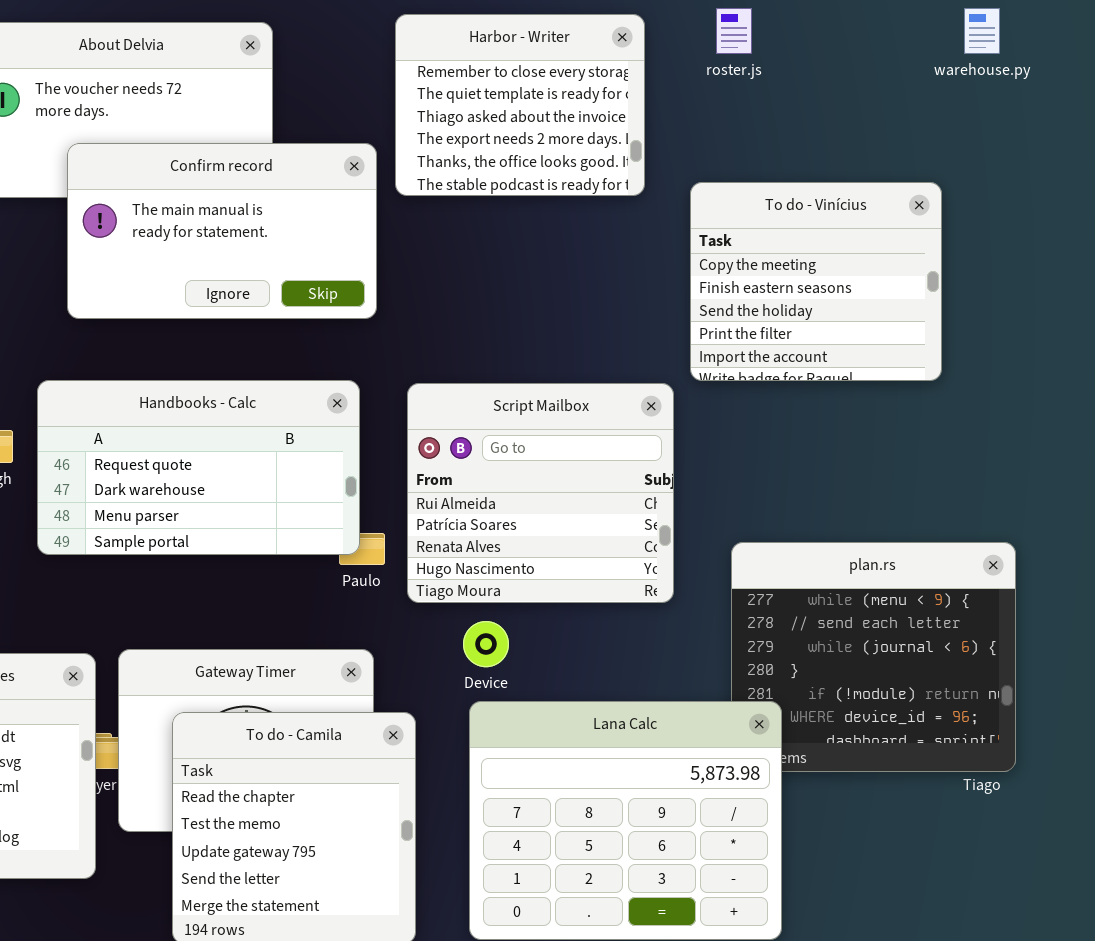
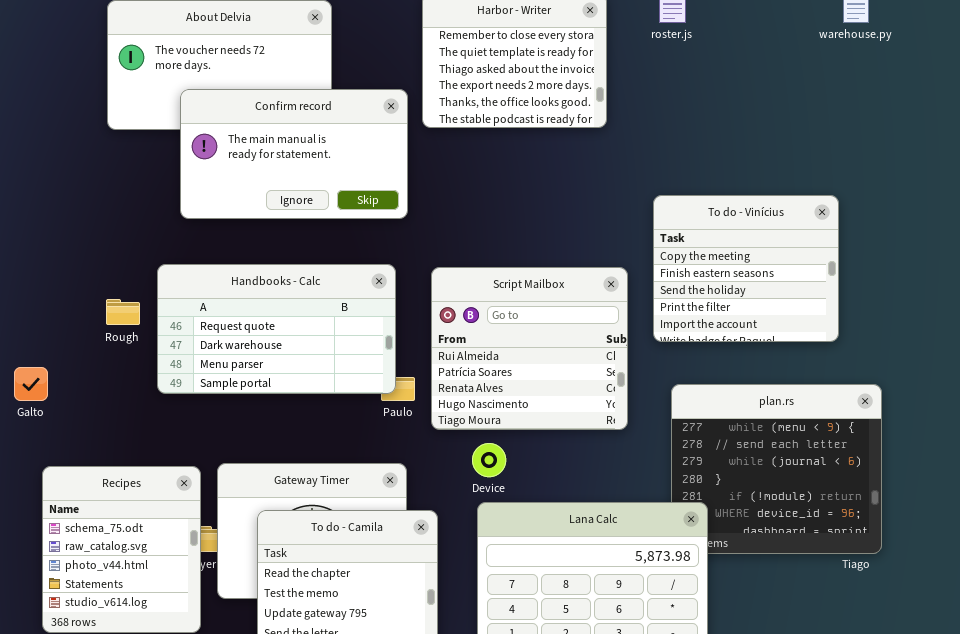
To do - Vinícius: [690,182,942,381] -> [653,195,839,342], moved

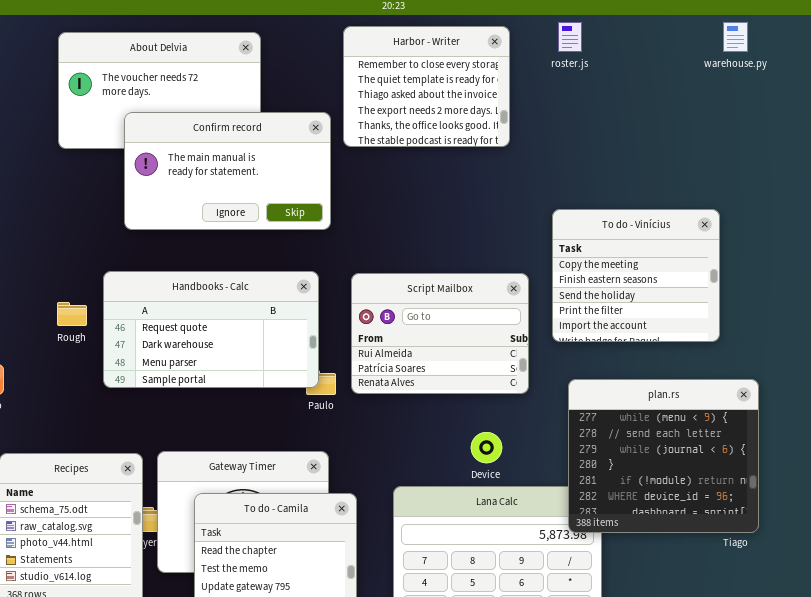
Script Mailbox: [431,267,628,430] -> [351,273,529,394], resized
plan.rs: [671,384,882,554] -> [568,379,759,533], raised
Device: [472,443,506,477] -> [471,432,502,463], moved

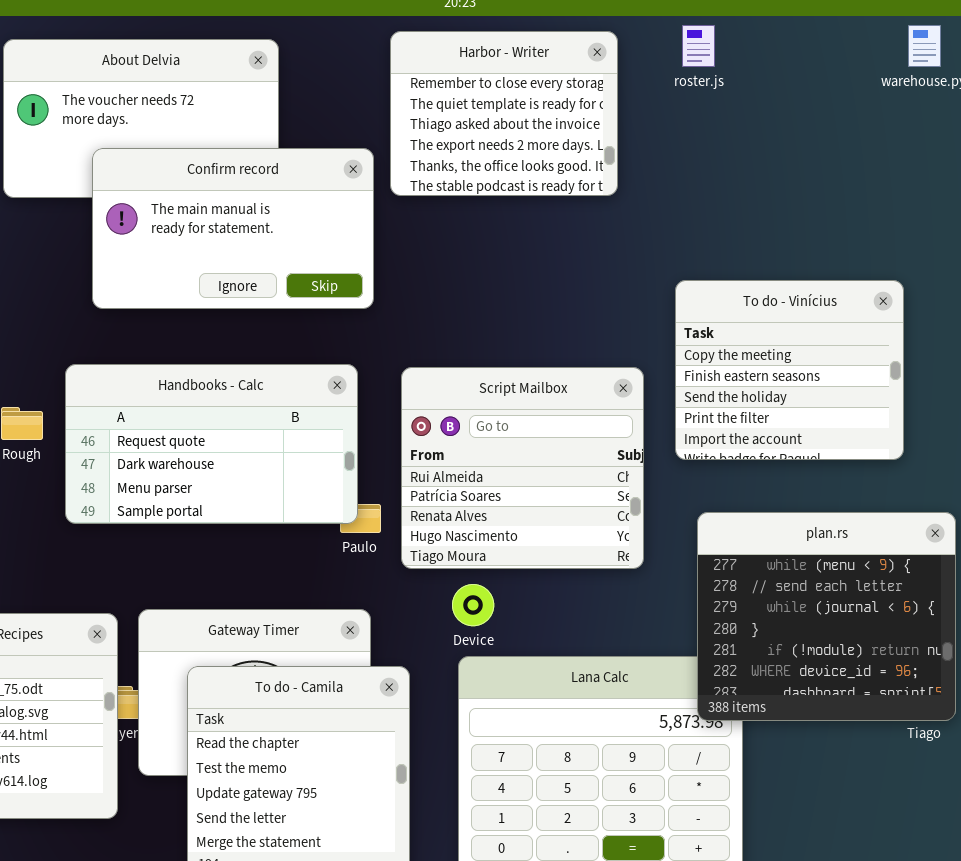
Script Mailbox: [351,273,529,394] -> [401,367,644,569], resized
Device: [471,432,502,463] -> [452,584,494,626], moved

